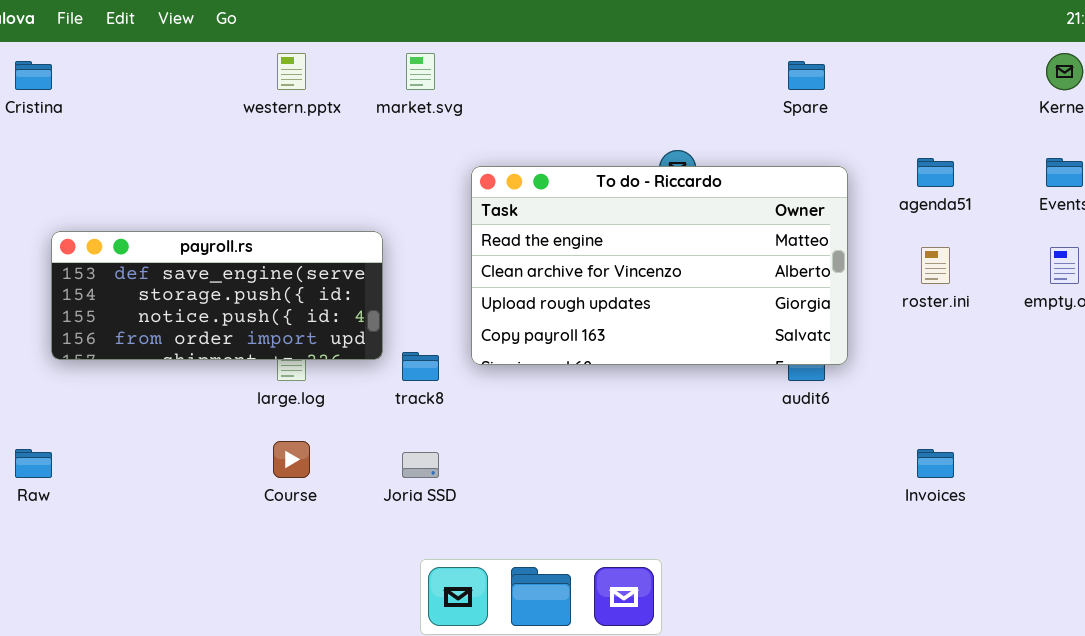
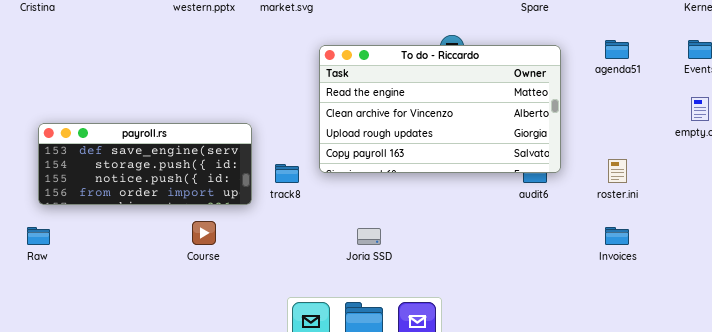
payroll.rs: [51,231,383,360] -> [38,123,252,205], moved
roster.ini: [921,247,950,284] -> [608,159,627,183], moved
Joria SSD: [402,452,439,478] -> [357,228,381,245], moved

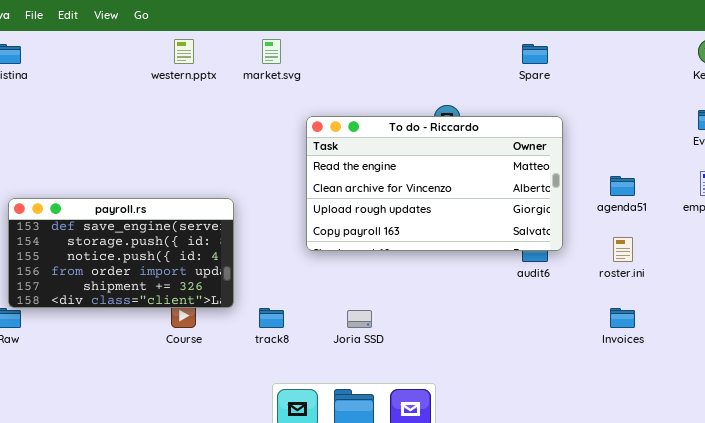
agenda51: [605,40,629,59] -> [610,176,635,196], moved
payroll.rs: [38,123,252,205] -> [8,198,234,308], resized
track8: [275,164,299,183] -> [259,308,284,328], moved

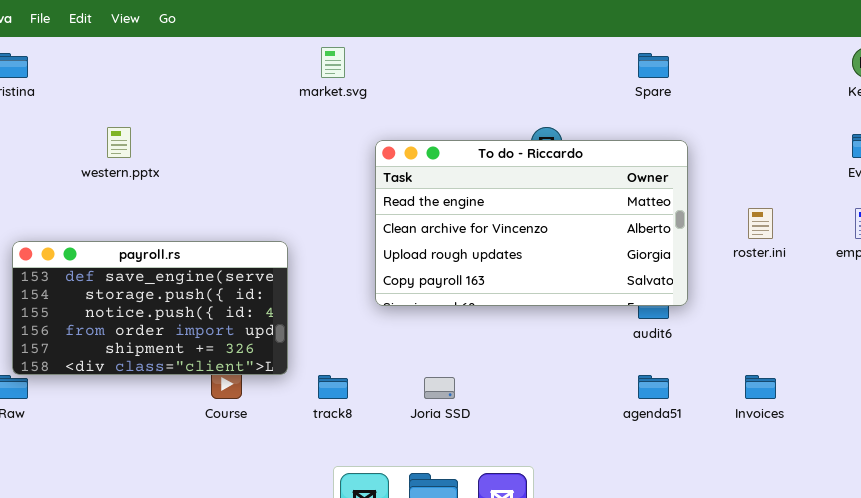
western.pptx: [174,39,194,64] -> [107,127,131,158], moved
agenda51: [610,176,635,196] -> [638,375,669,399], moved
roster.ini: [613,237,633,262] -> [748,208,773,239], moved

